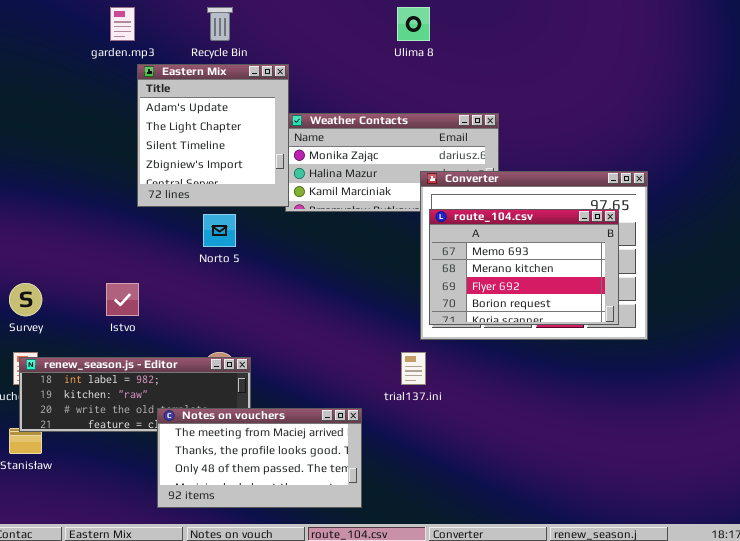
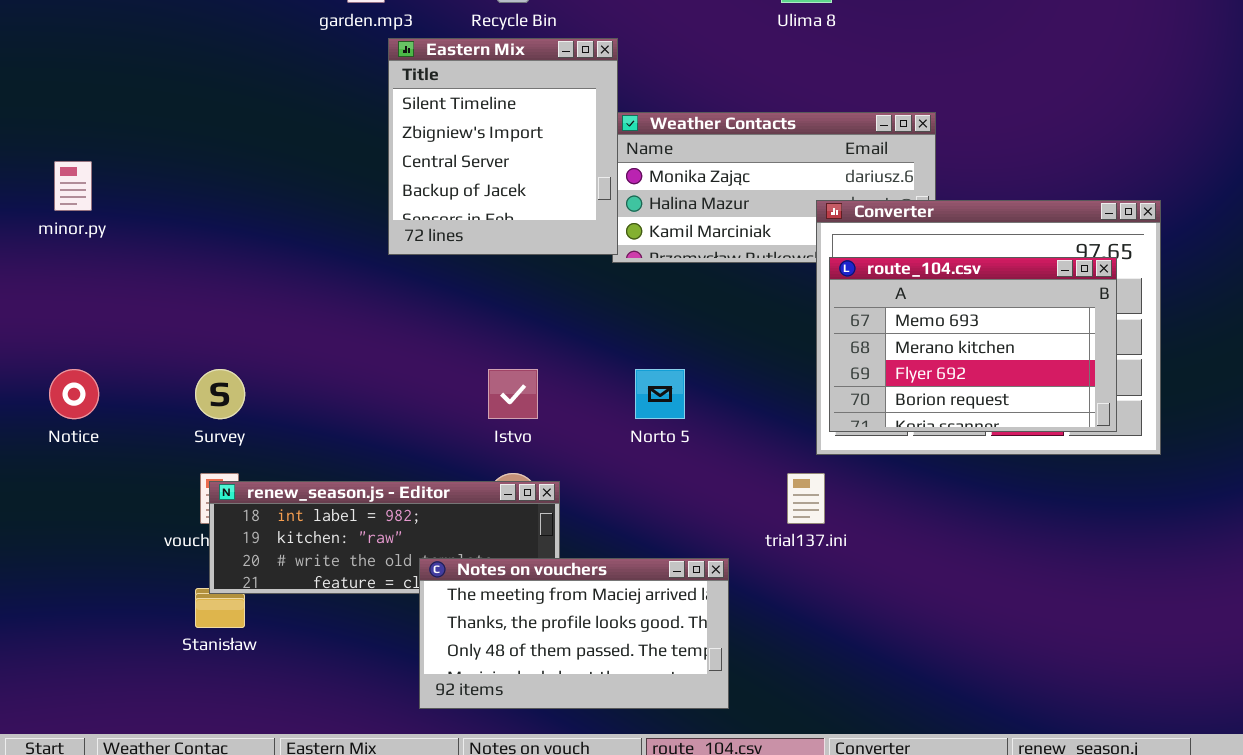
Eastern Mix: [137,64,289,207] -> [388,38,618,255], scrolled down 2 rows
Norto 5: [203,214,236,247] -> [635,369,685,419], moved
Istvo: [106,283,139,316] -> [488,369,538,419], moved

